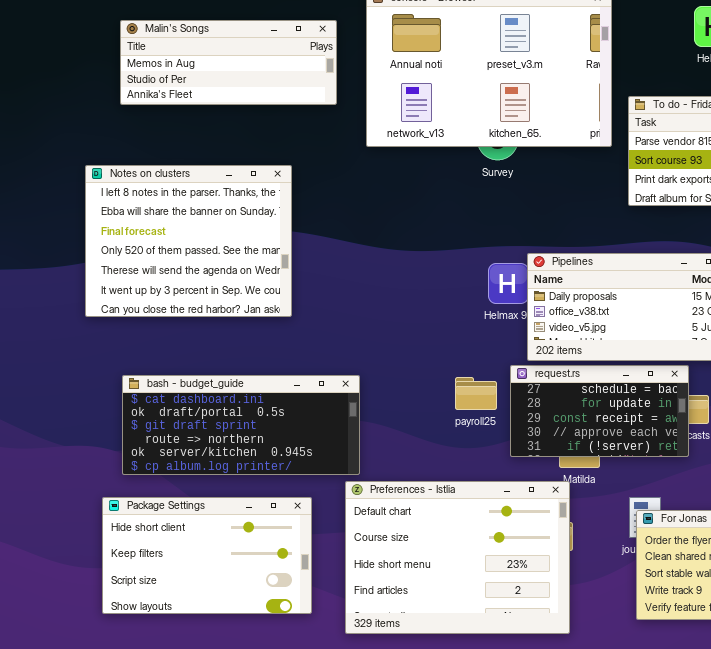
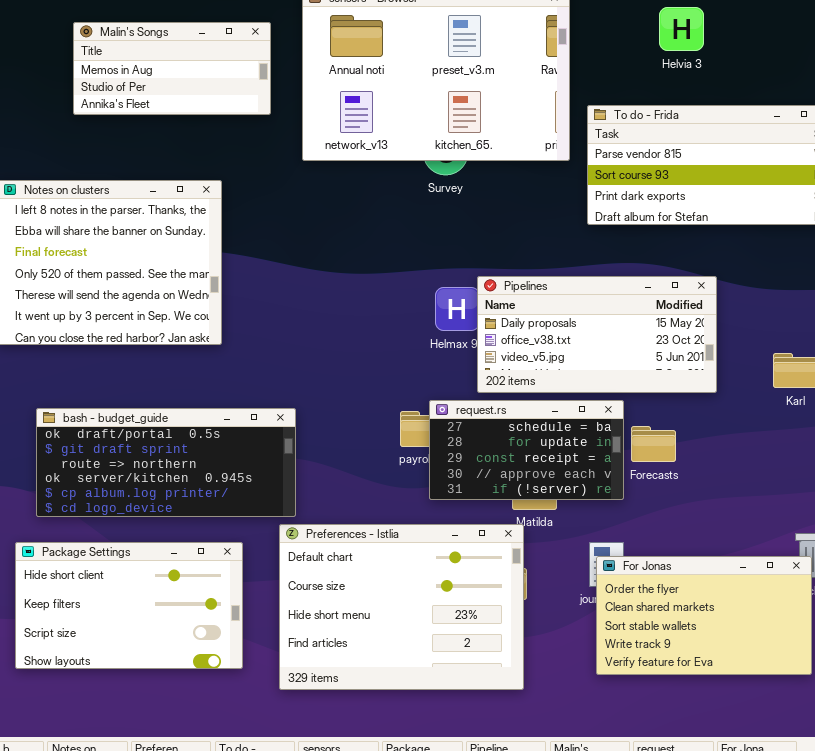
Malin's Songs: [120,20,337,105] -> [73,22,271,115], resized
request.rs: [510,365,689,457] -> [429,400,624,500], moved
bash - budget_guide: [122,375,360,475] -> [36,408,296,517], scrolled down 1 row

